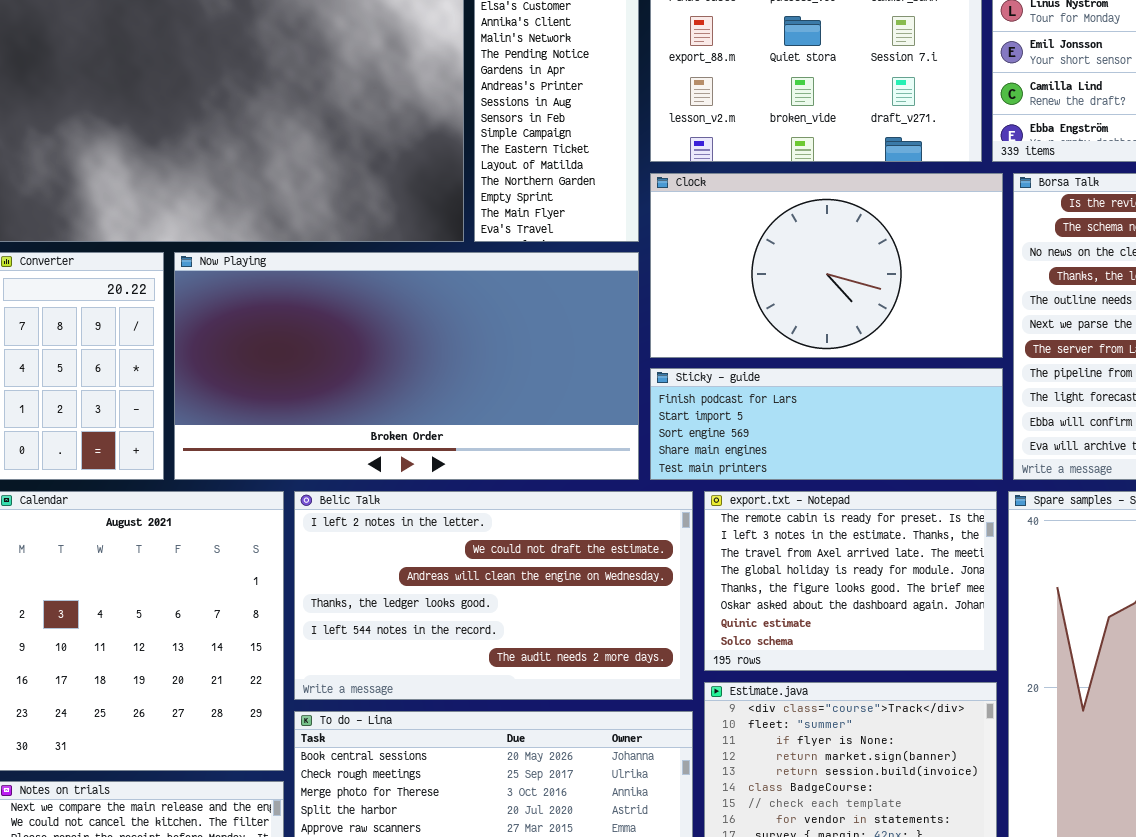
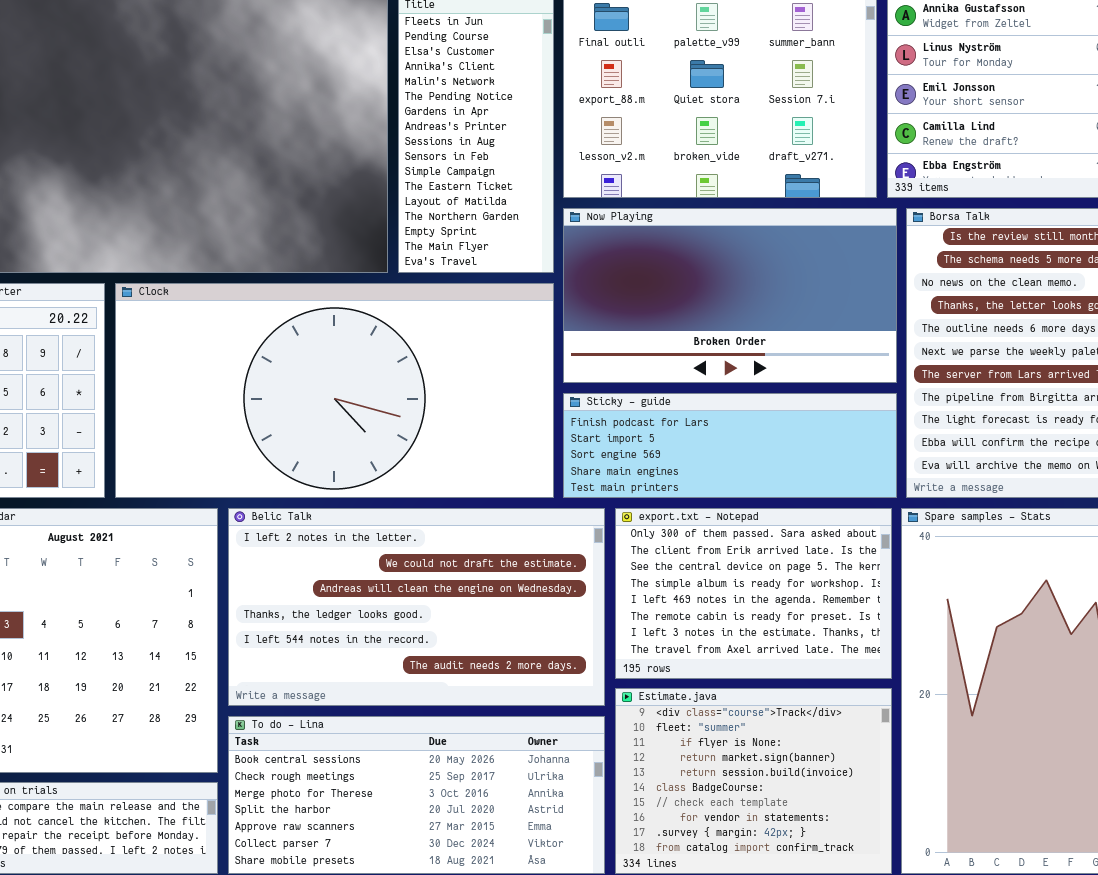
Clock: [650,173,1003,358] -> [115,283,554,498], moved, resized
Now Playing: [174,252,639,480] -> [563,208,897,383], moved, resized
export.txt - Notepad: [704,491,997,671] -> [615,508,892,679], scrolled up 5 rows

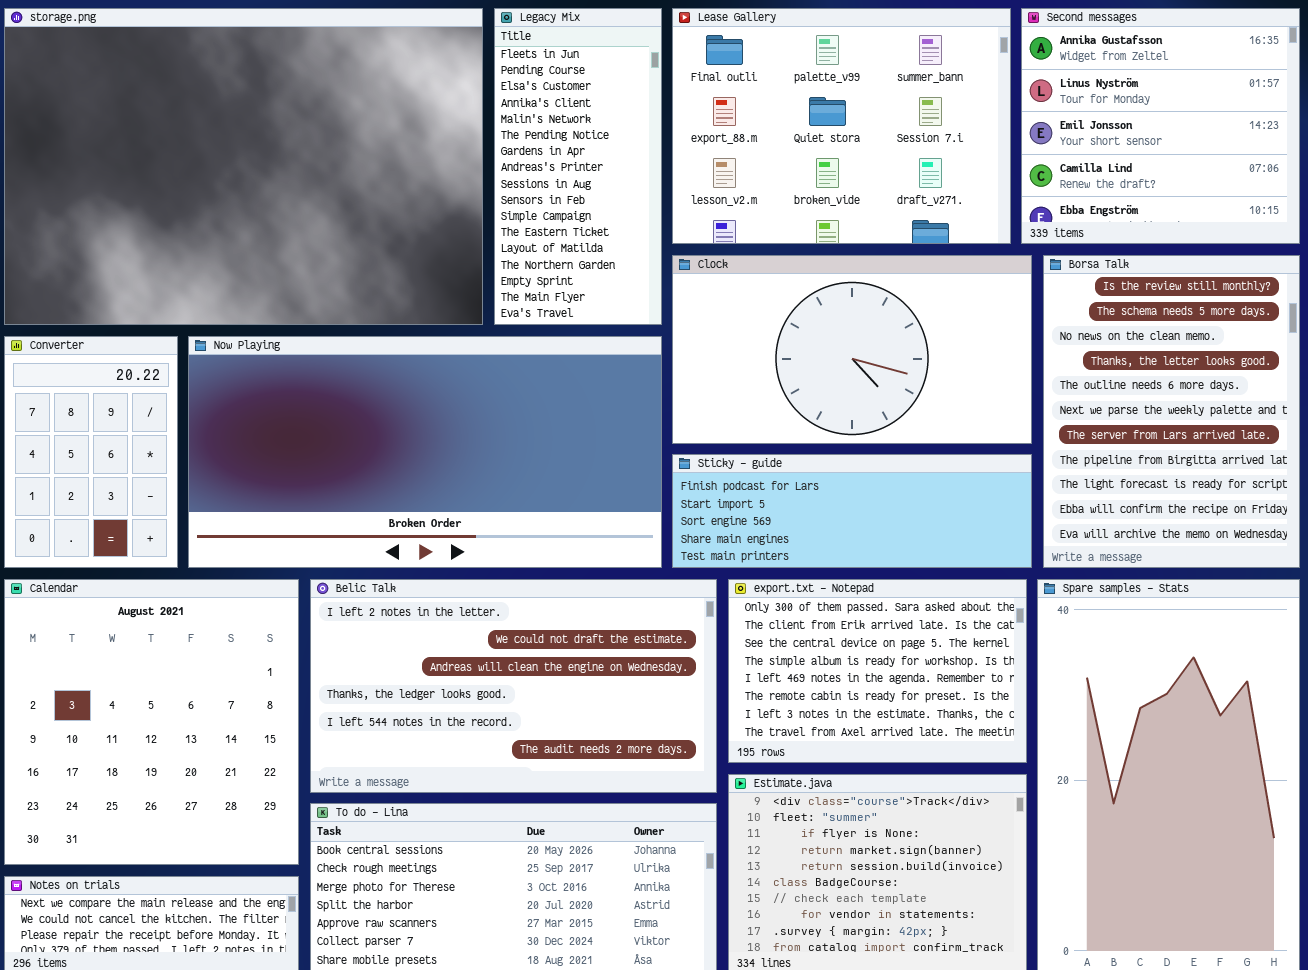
Now Playing: [563,208,897,383] -> [188,336,662,568], moved, resized
Clock: [115,283,554,498] -> [672,255,1032,444], moved, resized

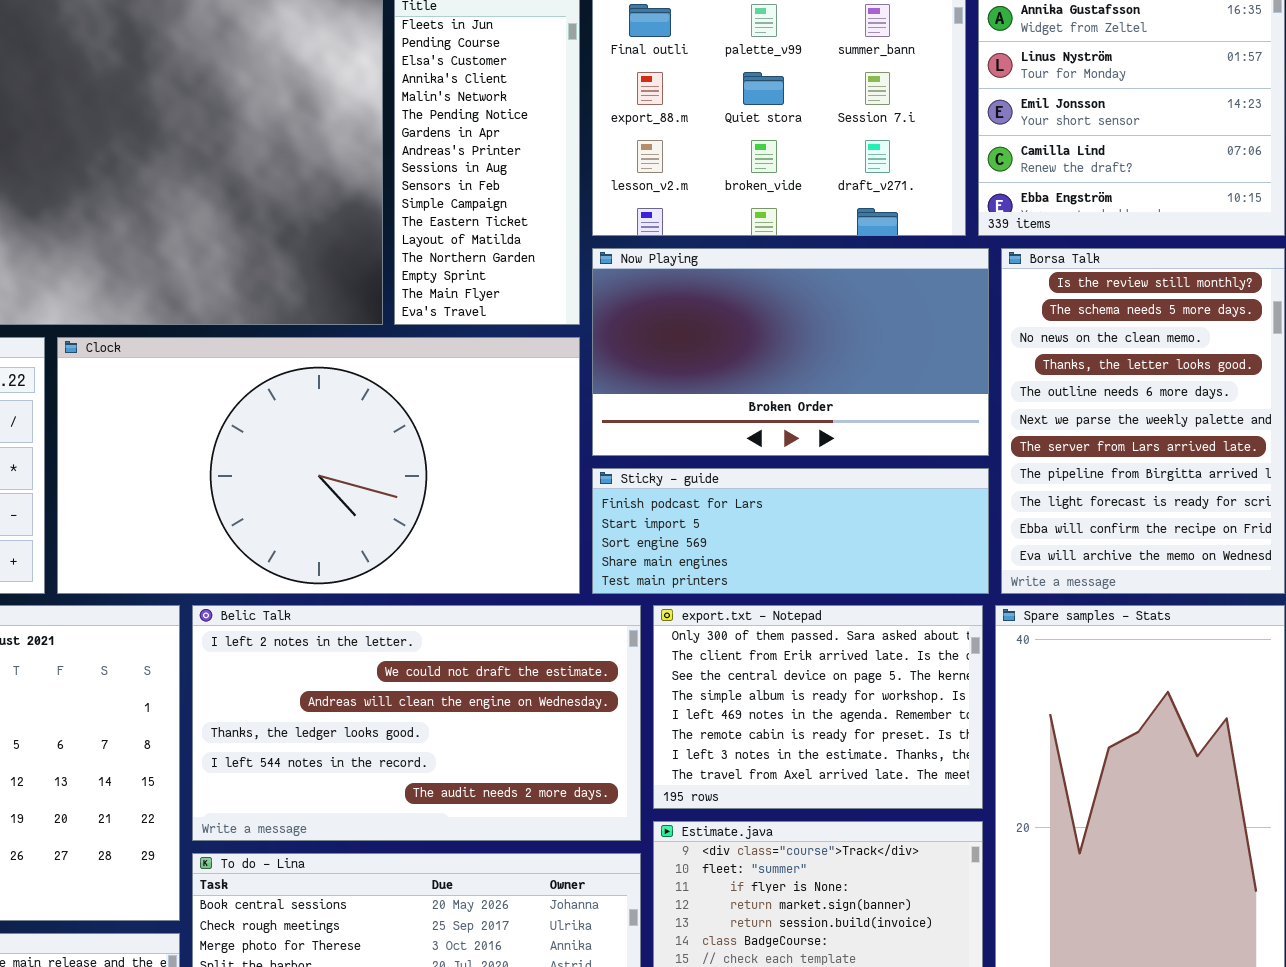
Clock: [672,255,1032,444] -> [57,337,580,594], moved, resized
Now Playing: [188,336,662,568] -> [592,248,989,456], moved, resized

